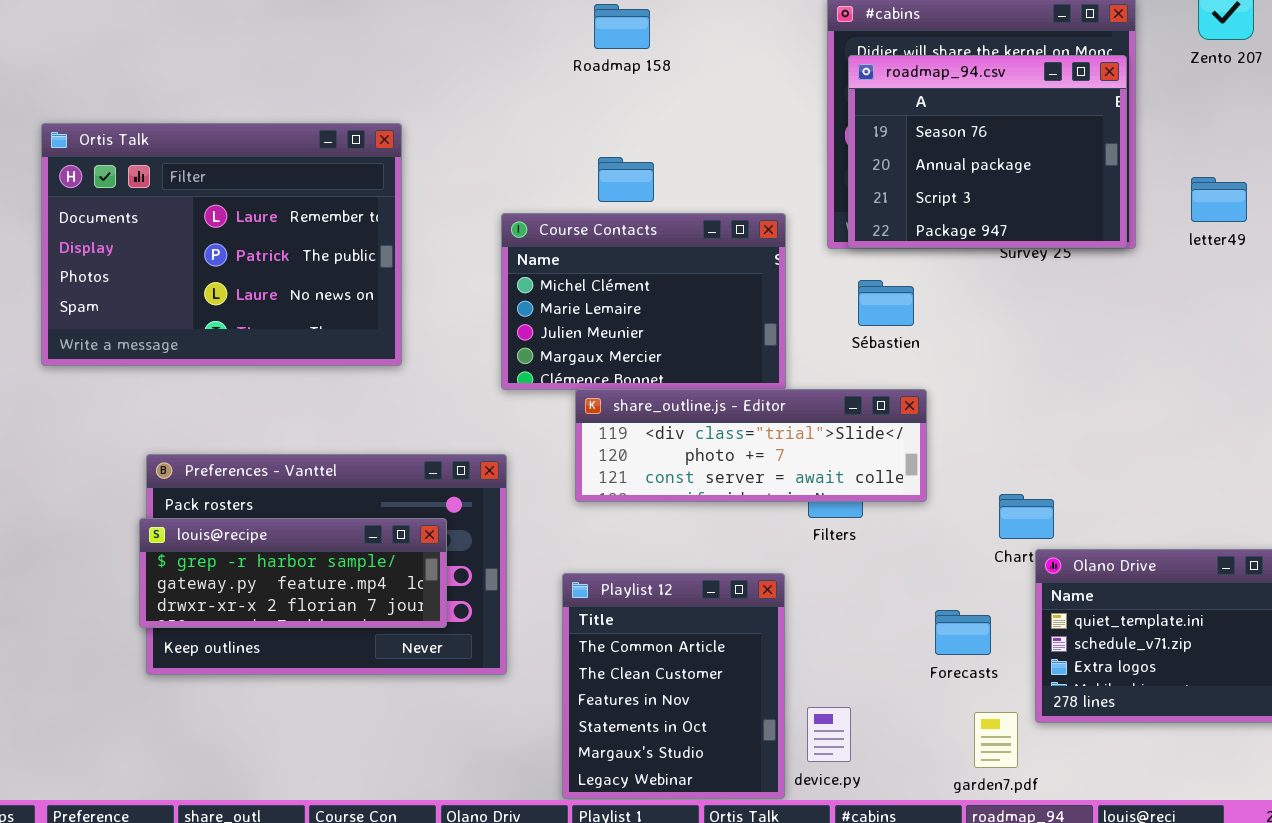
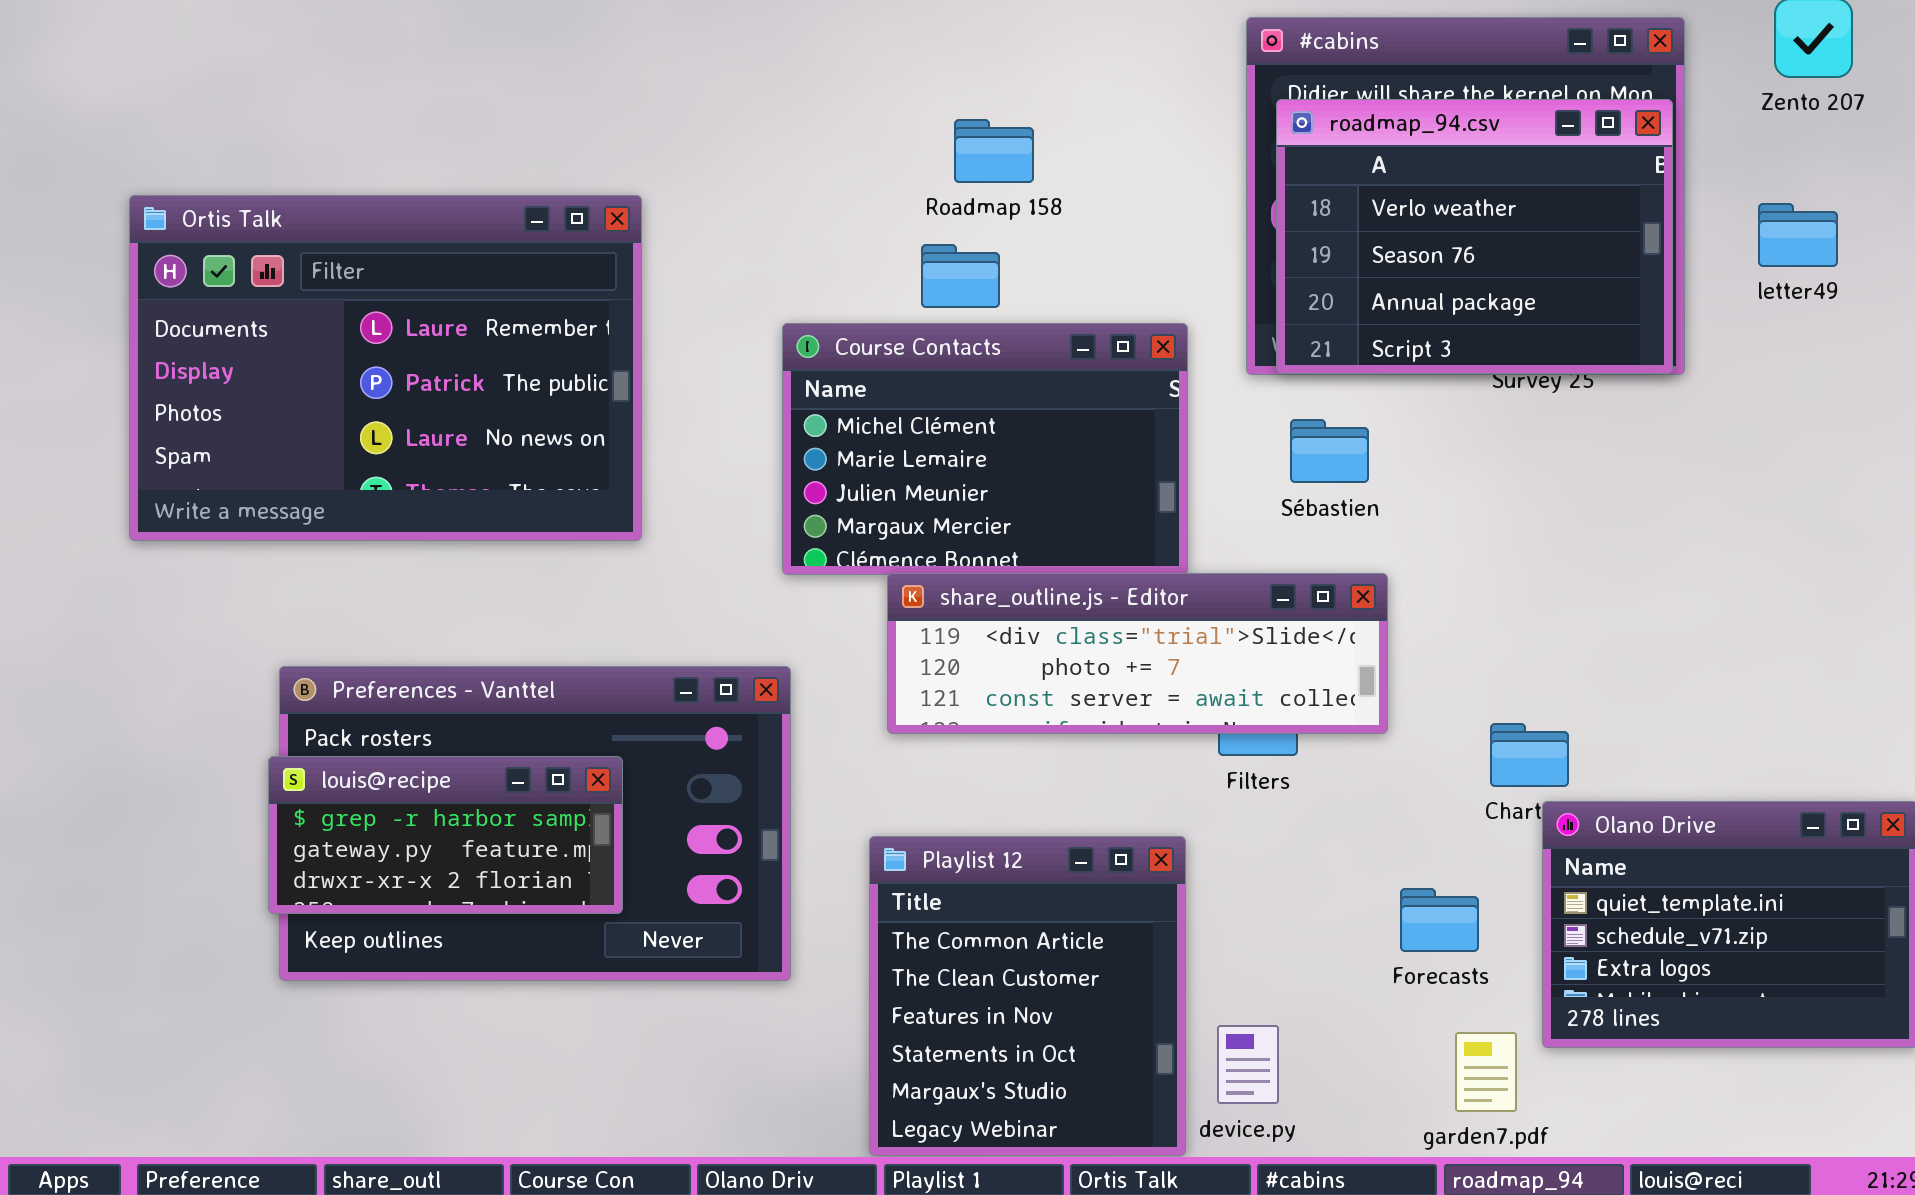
Roadmap 158: [594,4,650,49] -> [954,119,1034,183], moved
roadmap_94.csv: [848,55,1127,248] -> [1276,99,1673,374], scrolled up 1 row
letter49: [1191,177,1247,222] -> [1758,203,1838,267], moved
louis@recipe: [139,518,447,628] -> [268,756,623,914], resized

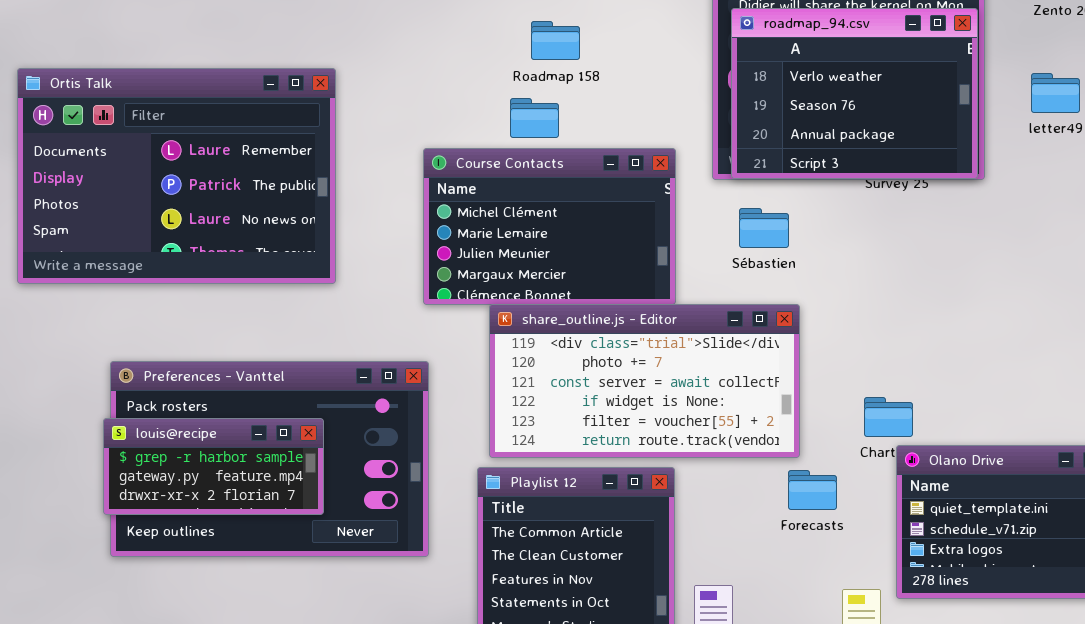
share_outline.js - Editor: [887,573,1388,734] -> [489,304,800,458], resized
Forecasts: [1400,888,1479,952] -> [788,470,837,510], moved

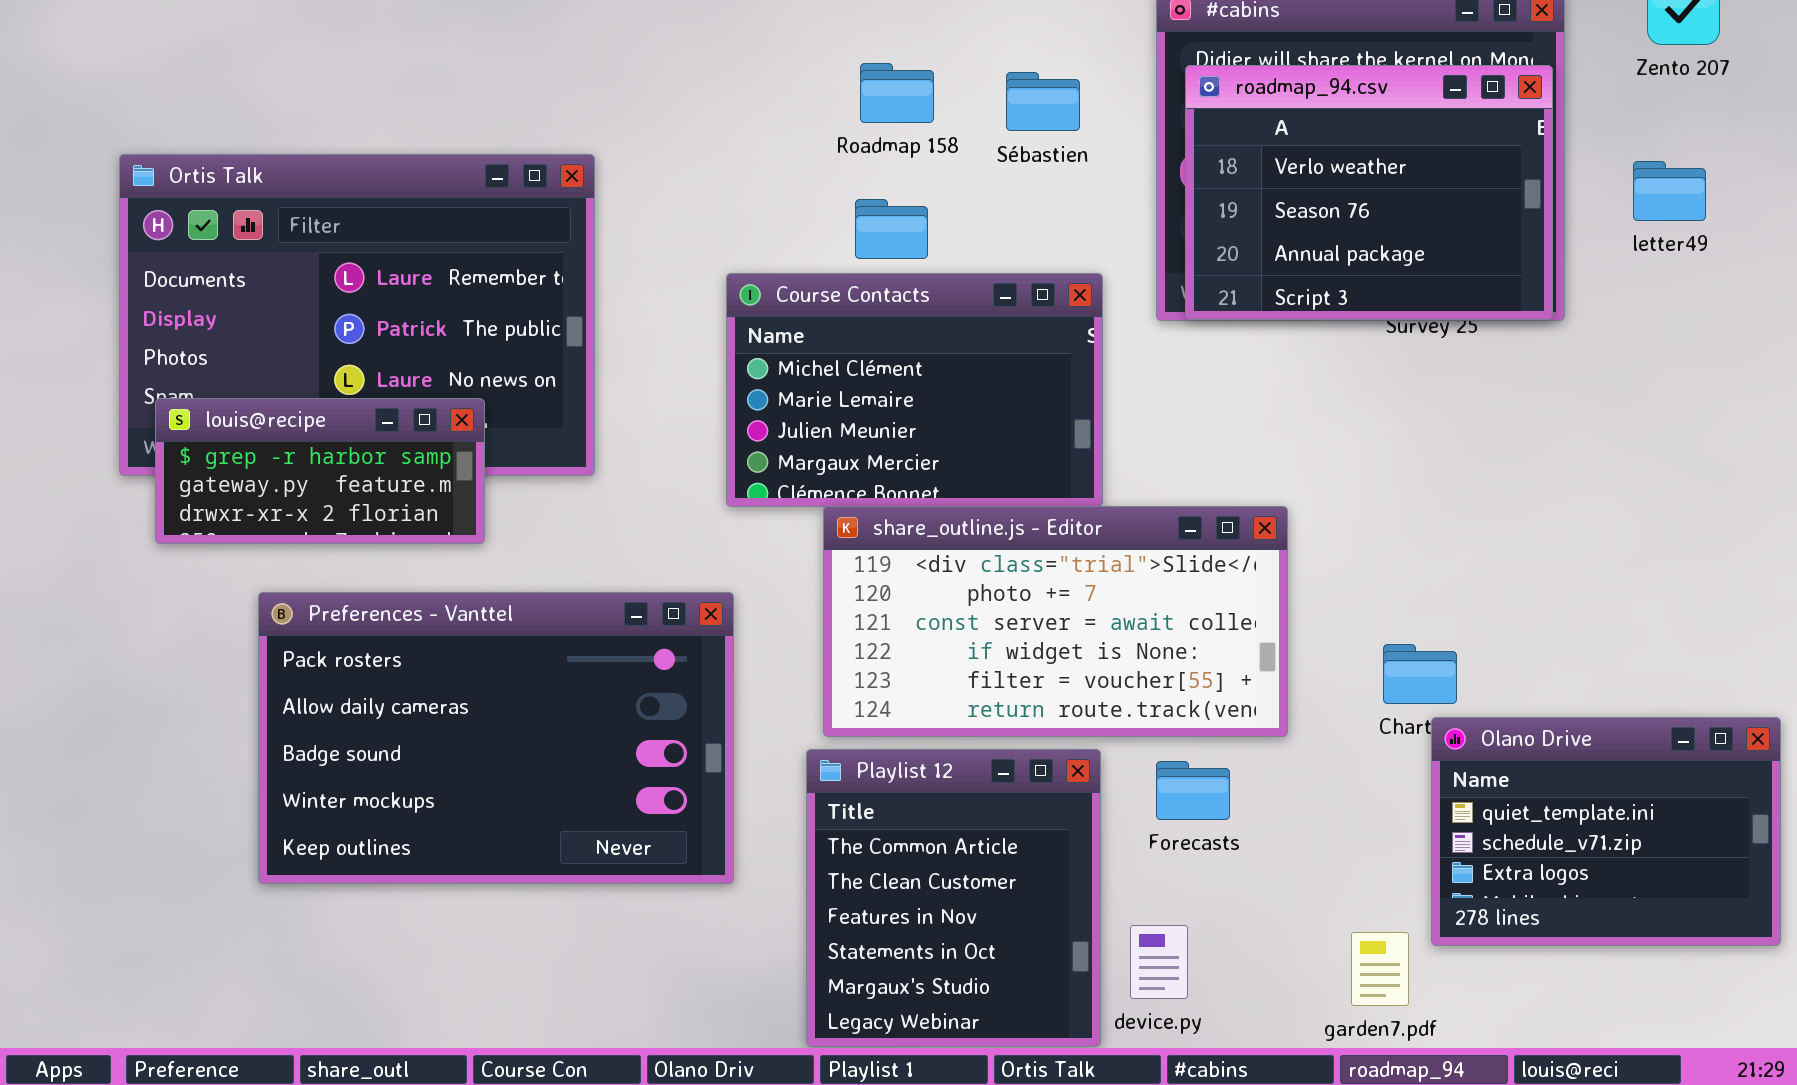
Roadmap 158: [531,21,580,60] -> [860,63,934,123], moved
Sébastien: [739,208,789,248] -> [1006,72,1080,131], moved
louis@recipe: [103,418,324,515] -> [155,398,485,544], moved
Forecasts: [788,470,837,510] -> [1156,761,1230,820], moved

